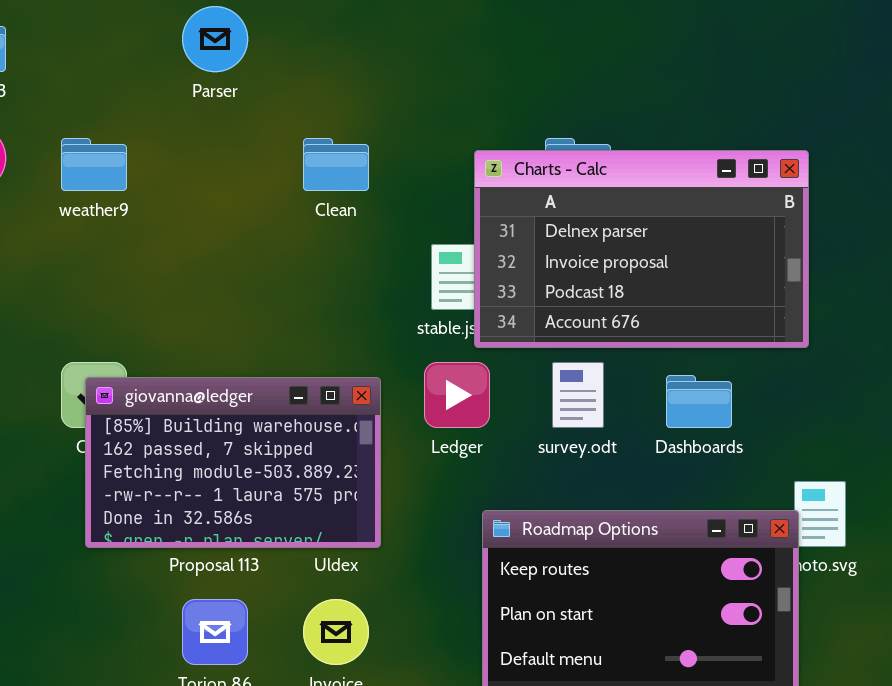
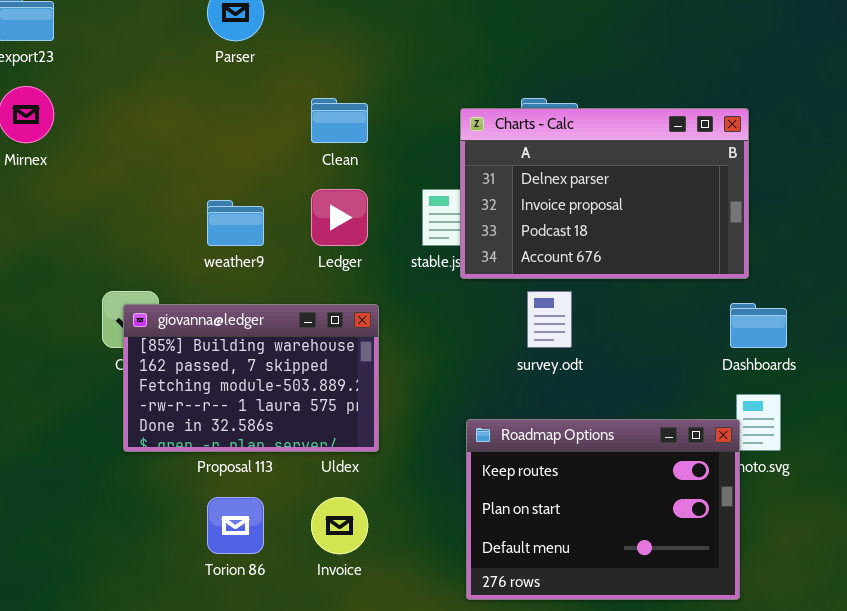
weather9: [61,138,127,191] -> [207,200,264,246], moved
Ledger: [424,362,490,428] -> [311,189,368,246], moved
Dashboards: [666,375,732,428] -> [730,303,787,348], moved

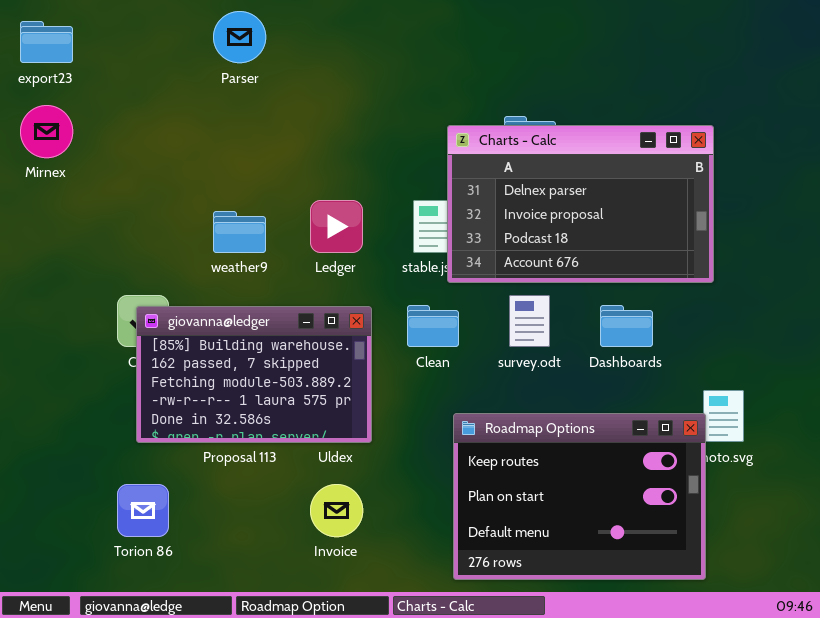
Clean: [311,98,368,143] -> [407,305,459,347], moved
Dashboards: [730,303,787,348] -> [600,305,653,347], moved
Torion 86: [207,497,264,554] -> [117,484,169,537], moved

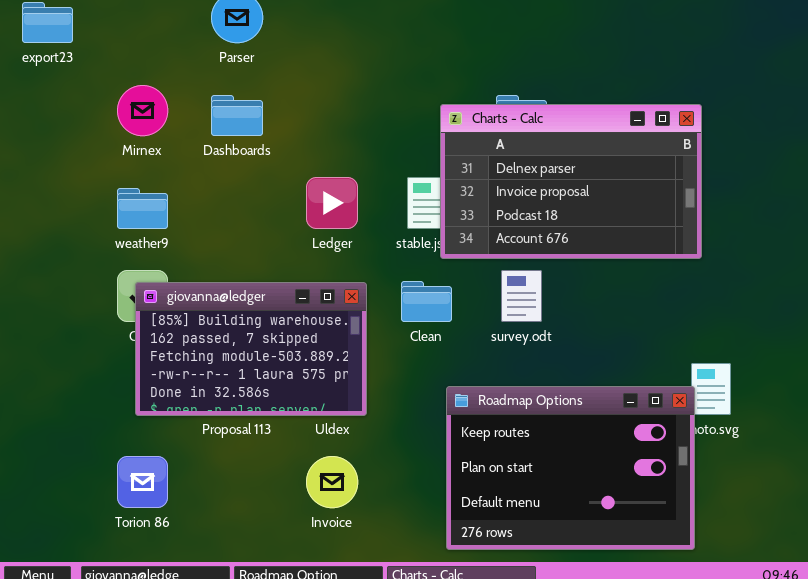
Mirnex: [20,105,73,158] -> [117,85,168,136], moved
weather9: [213,211,266,253] -> [117,188,168,229], moved
Dashboards: [600,305,653,347] -> [211,95,263,136], moved

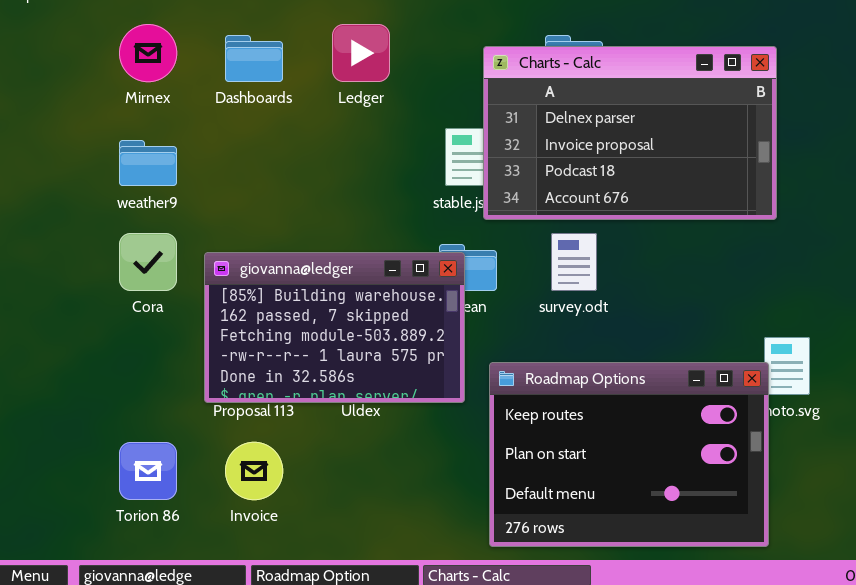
Ledger: [306,177,358,229] -> [332,24,390,82], moved
giovanna@ledger: [135,282,367,416] -> [204,252,465,403], moved
Invoice: [306,456,358,508] -> [225,442,283,500], moved

